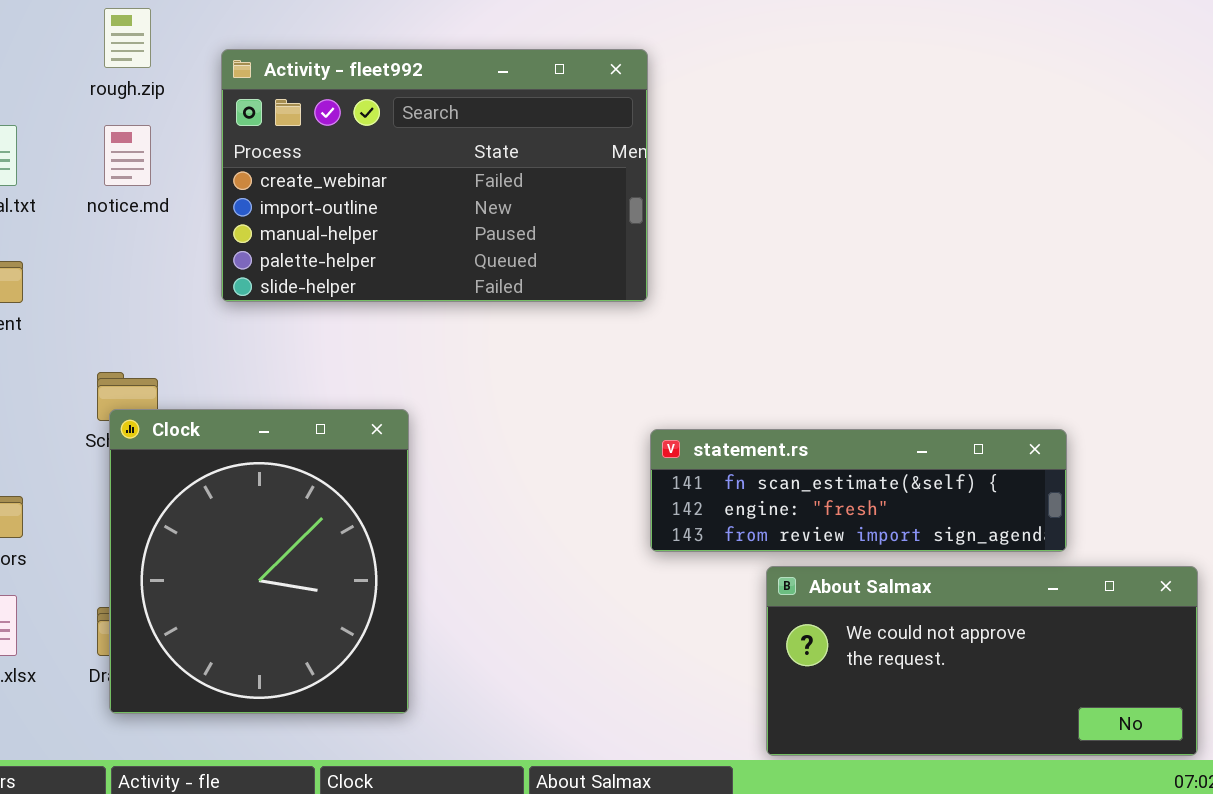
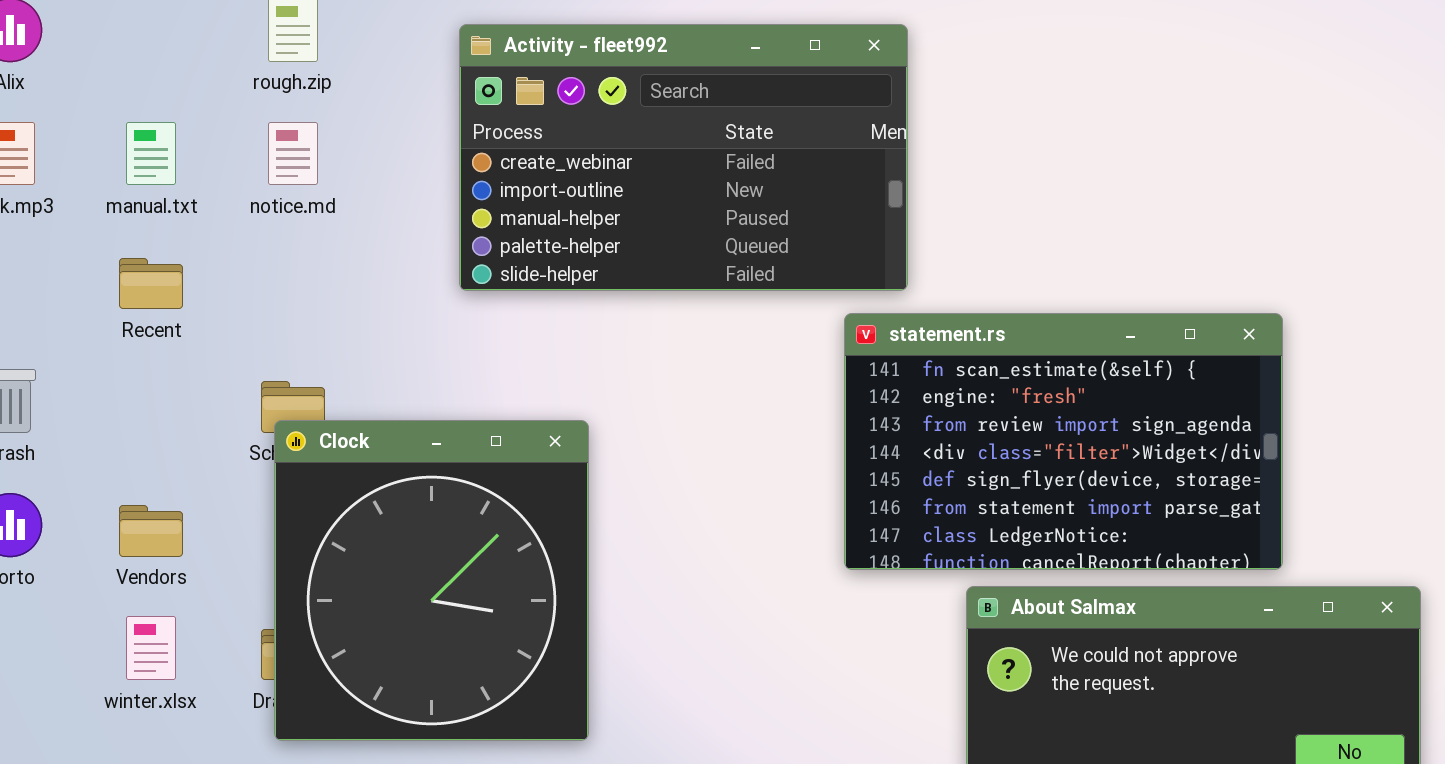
Activity - fleet992: [221,49,648,302] -> [459,24,908,291], moved
statement.rs: [650,429,1067,552] -> [844,313,1283,570], resized

